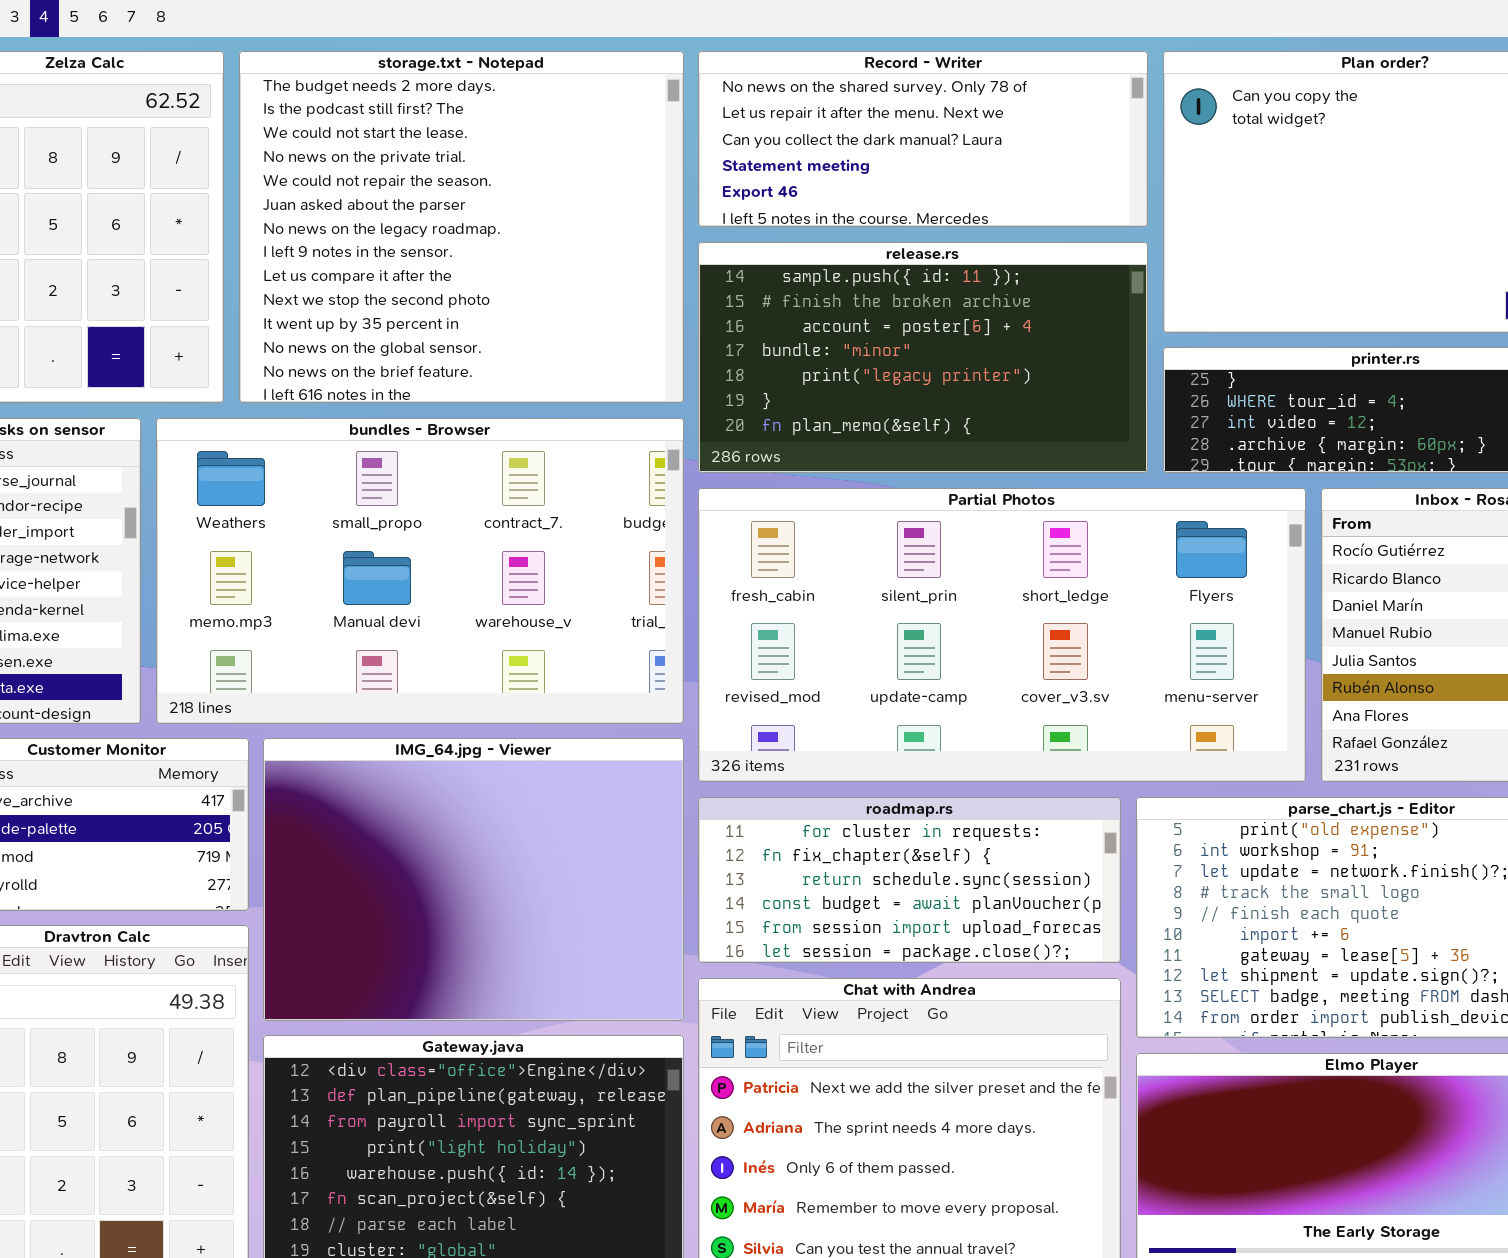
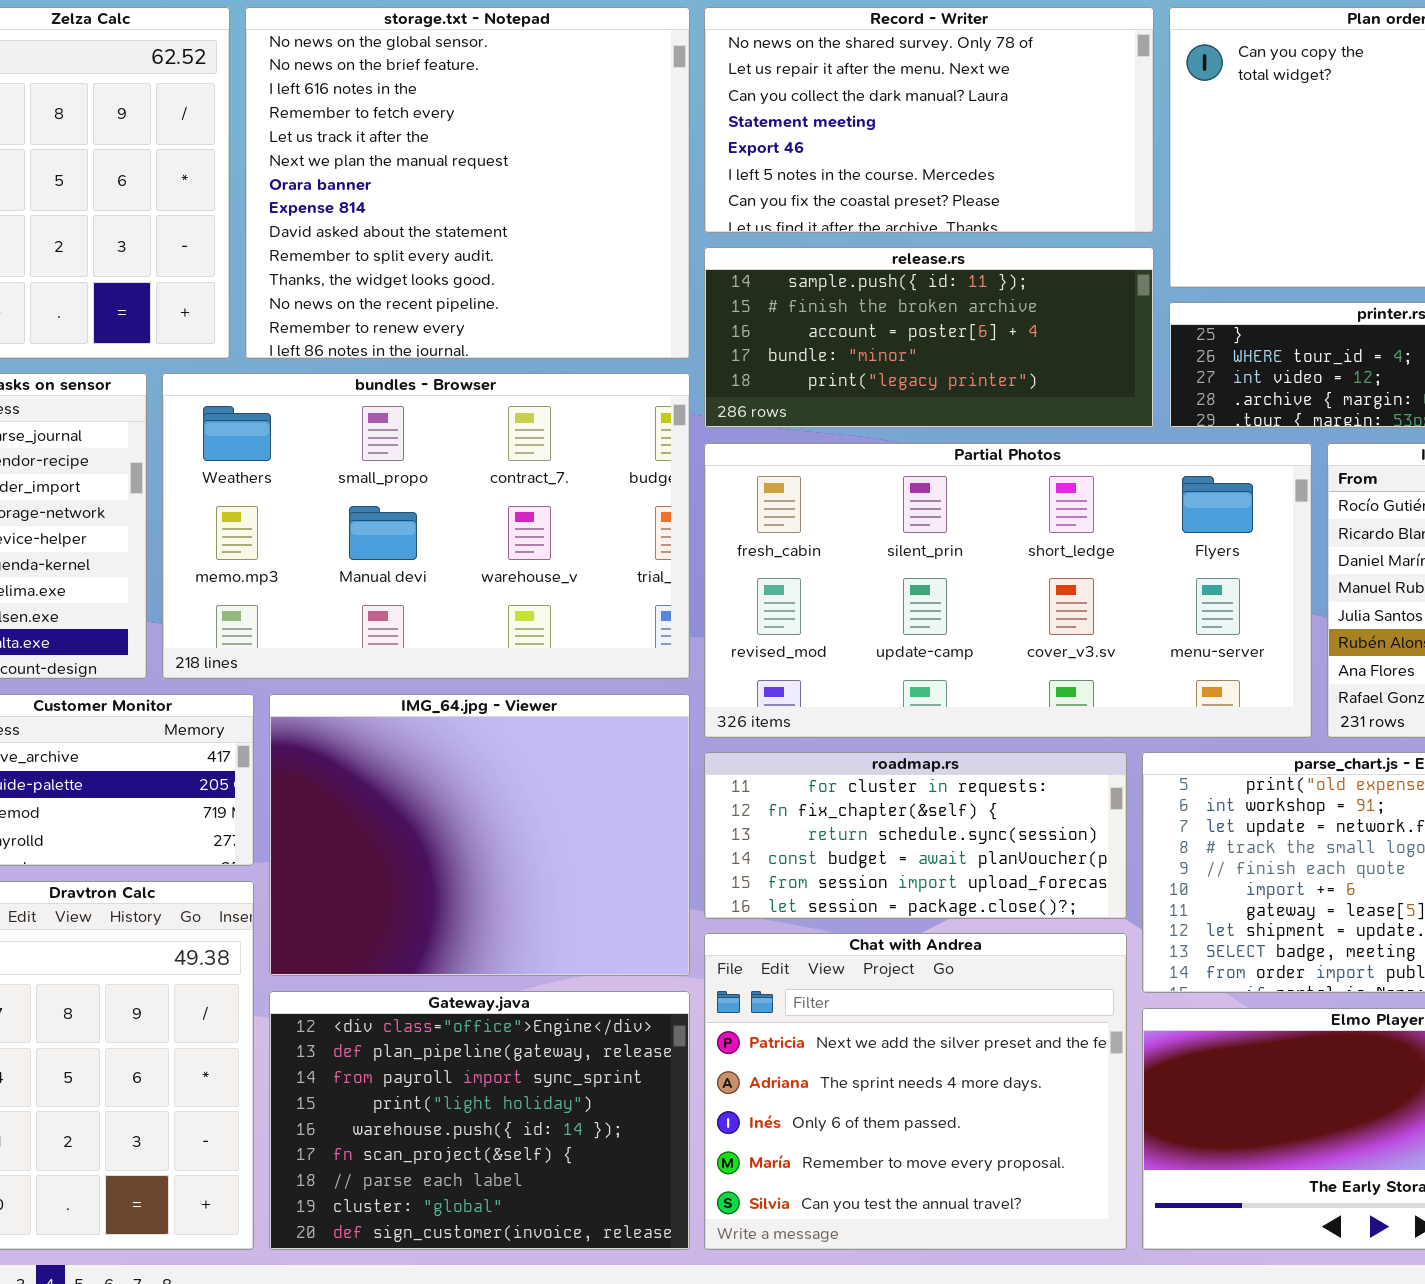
storage.txt - Notepad: [239,51,684,403] -> [245,7,690,359], scrolled down 11 rows
Record - Writer: [698,51,1148,227] -> [704,7,1154,233], resized
release.rs: [698,242,1148,473] -> [704,247,1154,428], resized

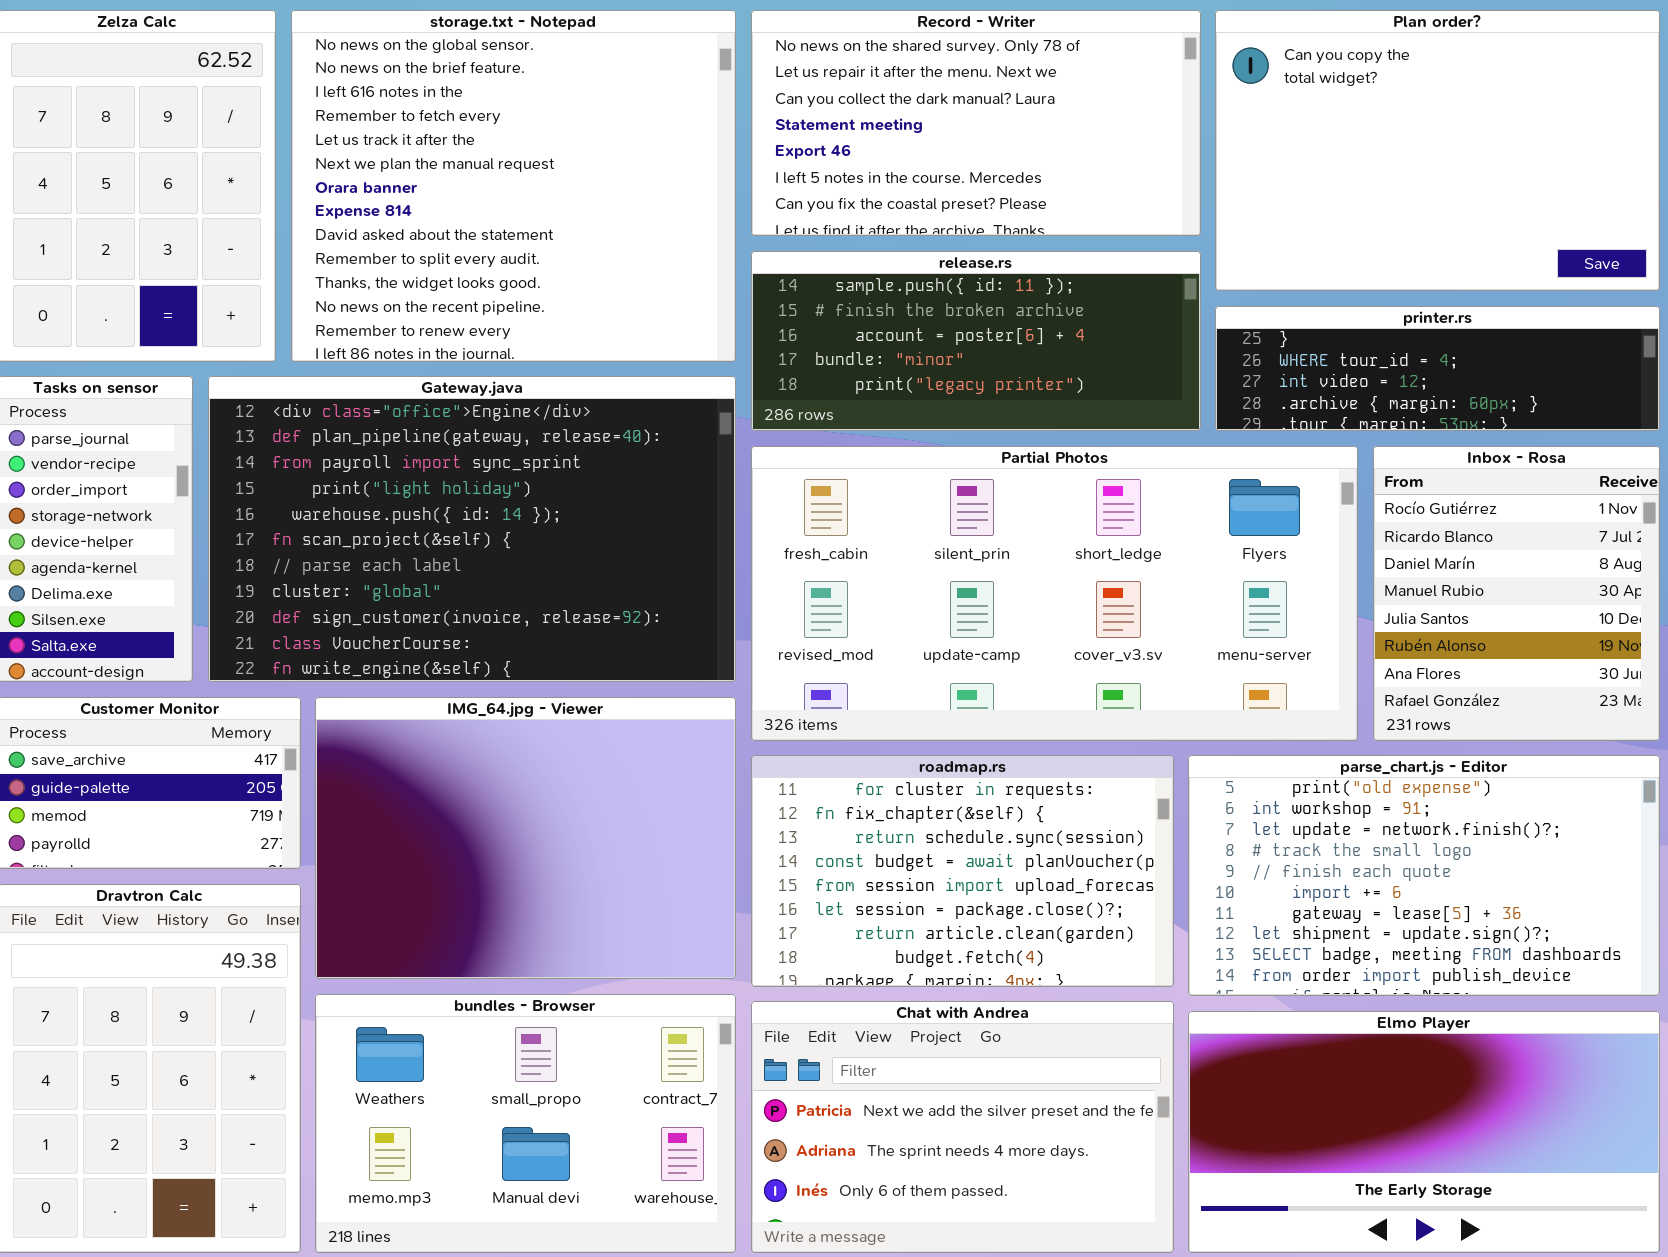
bundles - Browser: [162,373,690,679] -> [315,994,736,1253], moved, resized
roadmap.rs: [704,752,1127,919] -> [751,755,1174,987], resized
Chat with Andrea: [704,933,1127,1250] -> [751,1001,1174,1253], resized
Gateway.java: [269,991,690,1250] -> [208,376,736,682], moved, resized

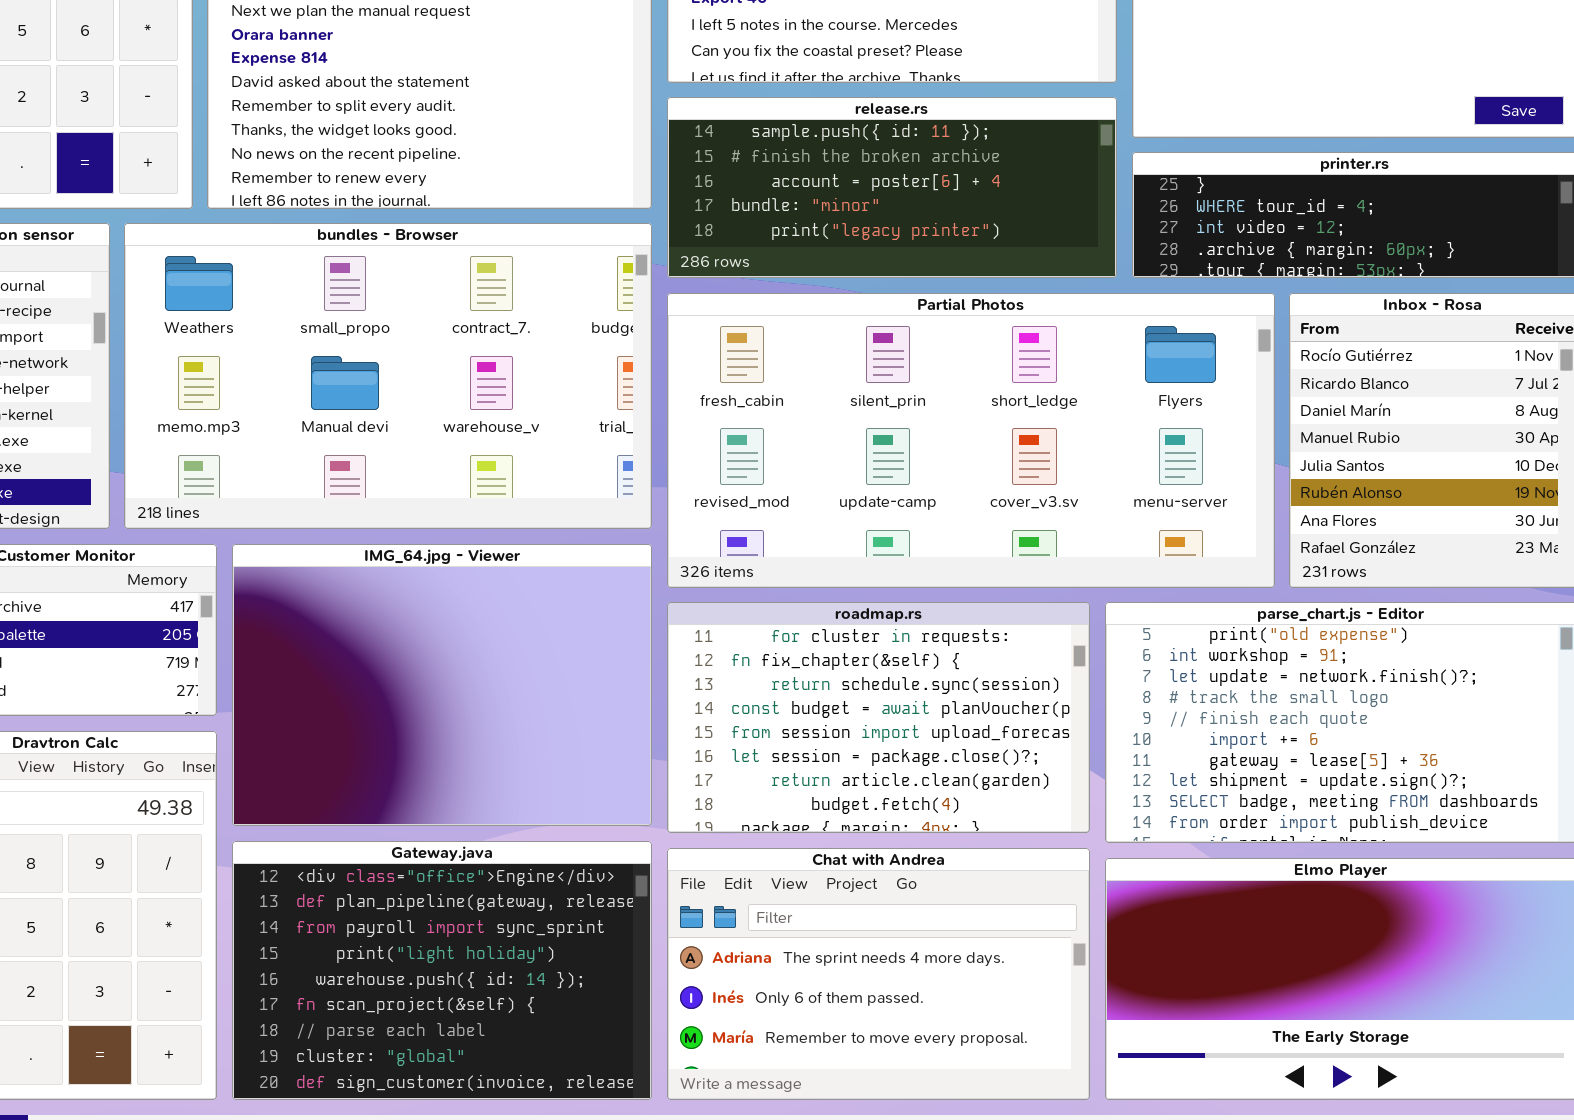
Gateway.java: [208,376,736,682] -> [232,841,652,1100], moved, resized
bundles - Browser: [315,994,736,1253] -> [124,223,652,529], moved, resized
Chat with Andrea: [751,1001,1174,1253] -> [667,848,1090,1100], scrolled down 1 row

